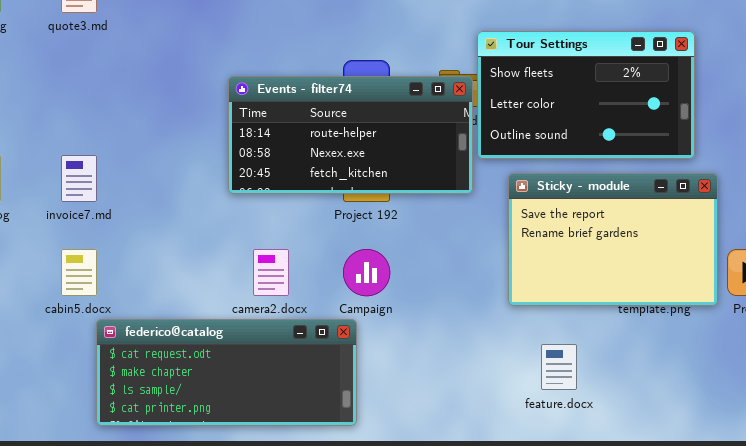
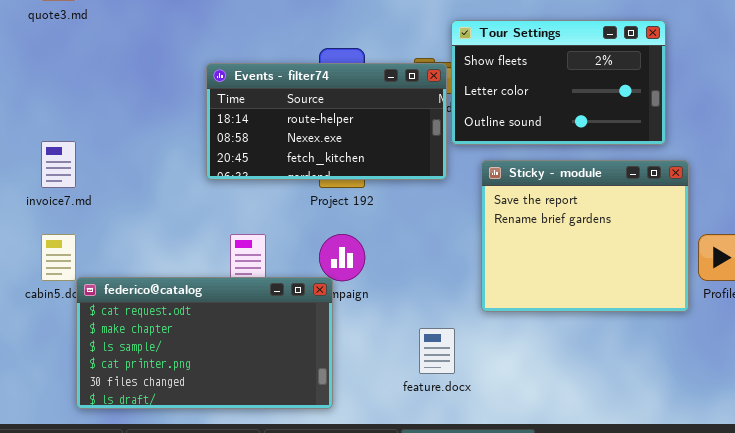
Sticky - module: [508,173,718,306] -> [481,160,689,312], resized
federico@catalog: [96,319,357,426] -> [76,277,333,409], resized
feature.docx: [541,344,577,390] -> [419,328,455,374], moved

